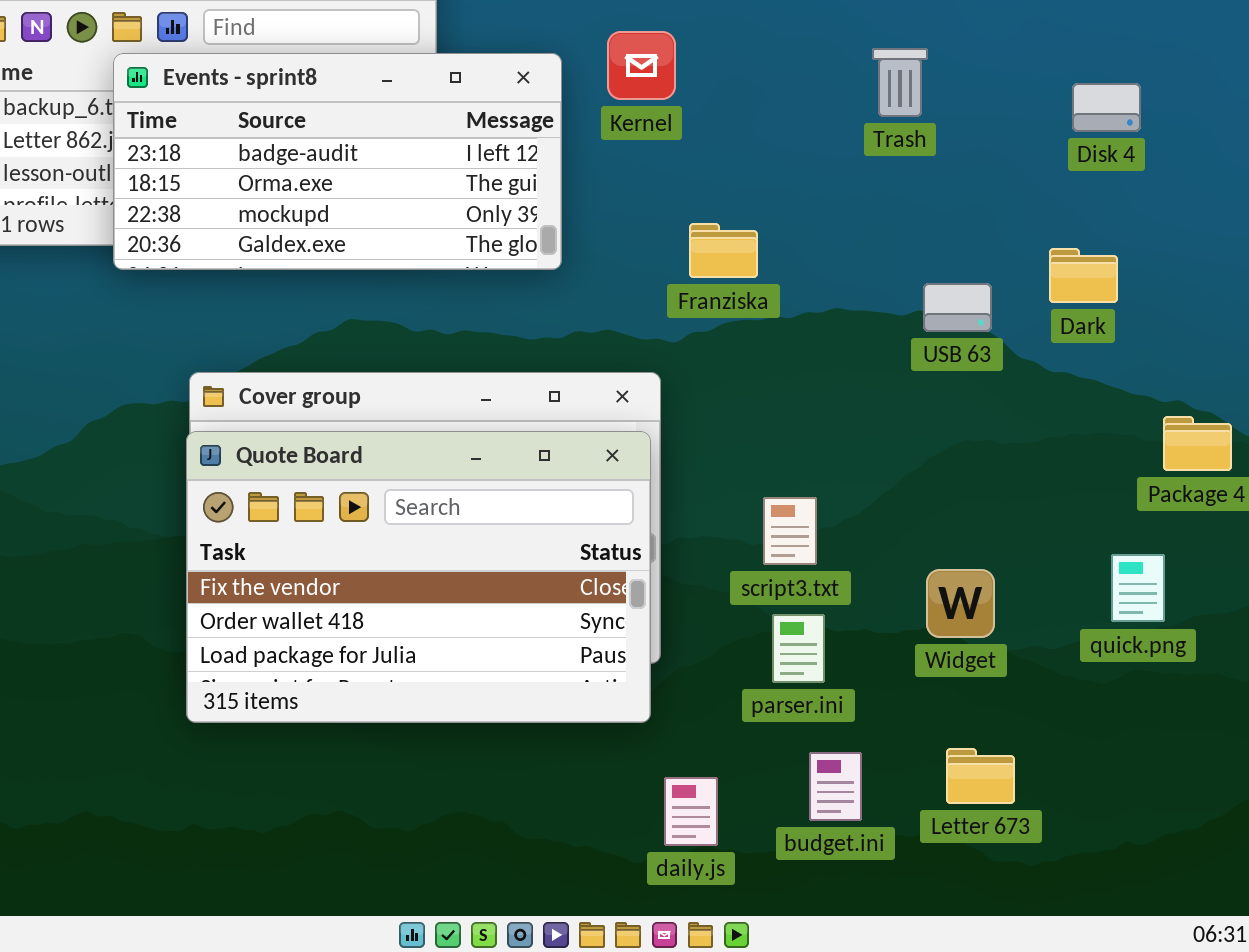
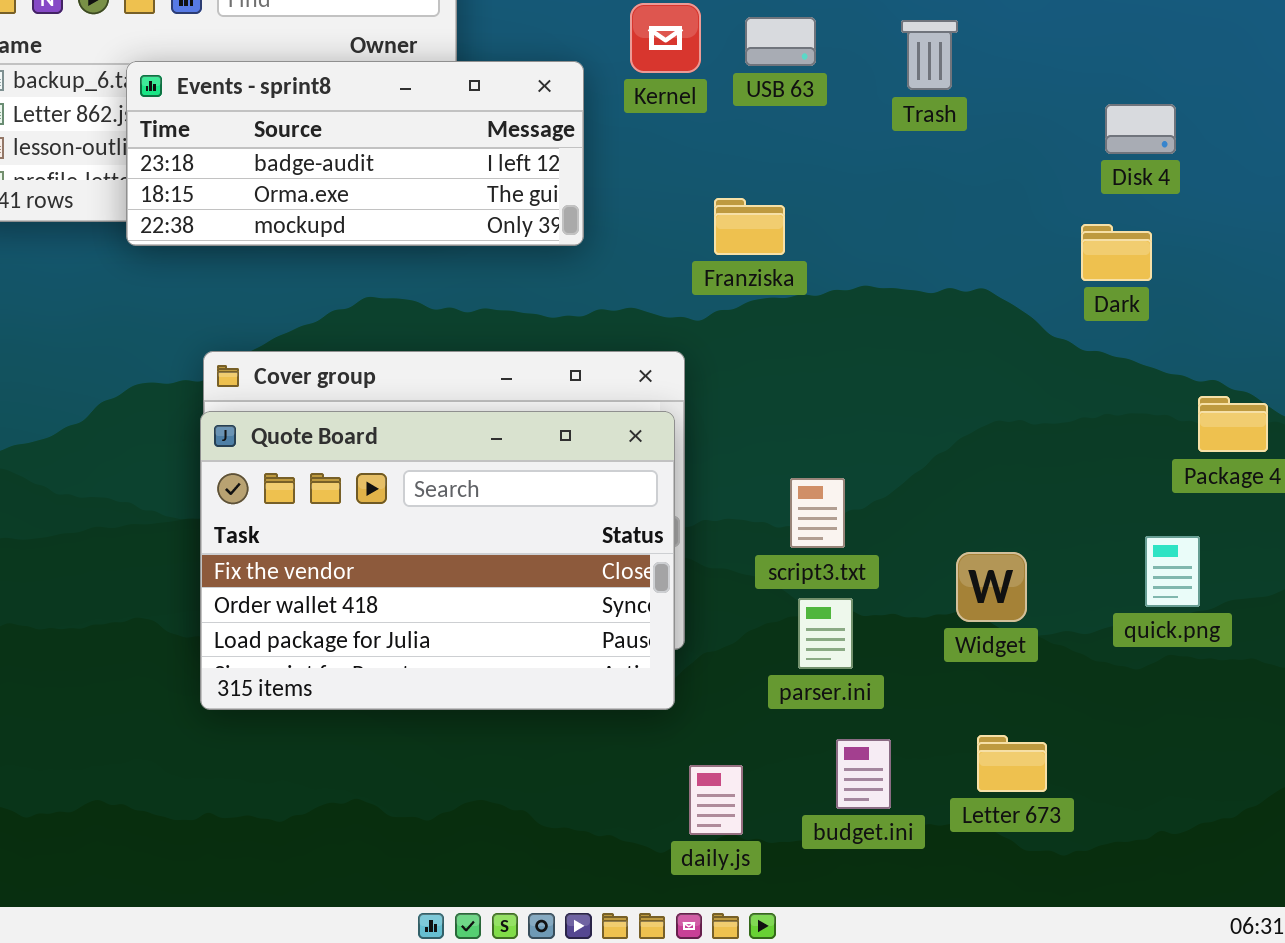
Events - sprint8: [113,53,562,270] -> [126,61,584,246], resized
Disk 4: [1072,83,1141,132] -> [1105,104,1176,154], moved
USB 63: [923,283,992,332] -> [745,17,816,66], moved

